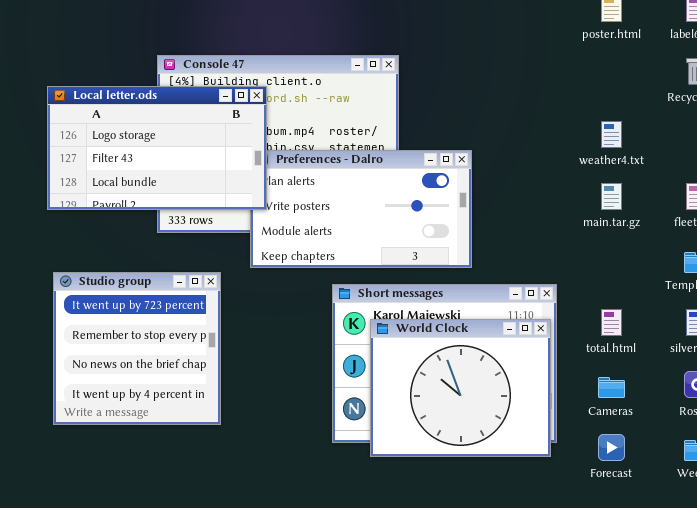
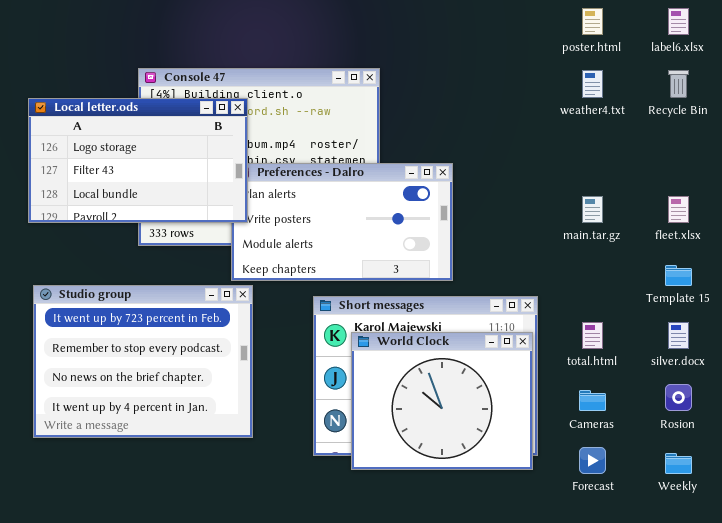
weather4.txt: [601,121,622,148] -> [582,70,603,98], moved
Studio group: [53,272,221,425] -> [33,285,253,438], resized

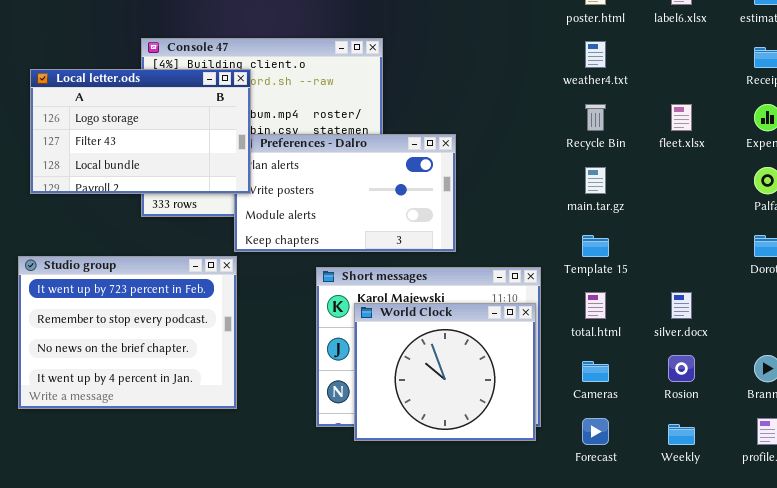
Recycle Bin: [668,70,689,98] -> [585,104,606,131], moved
fleet.xlsx: [668,196,689,223] -> [671,104,692,131], moved
Template 15: [665,265,692,286] -> [582,235,609,257], moved
Studio group: [33,285,253,438] -> [18,256,237,409], moved

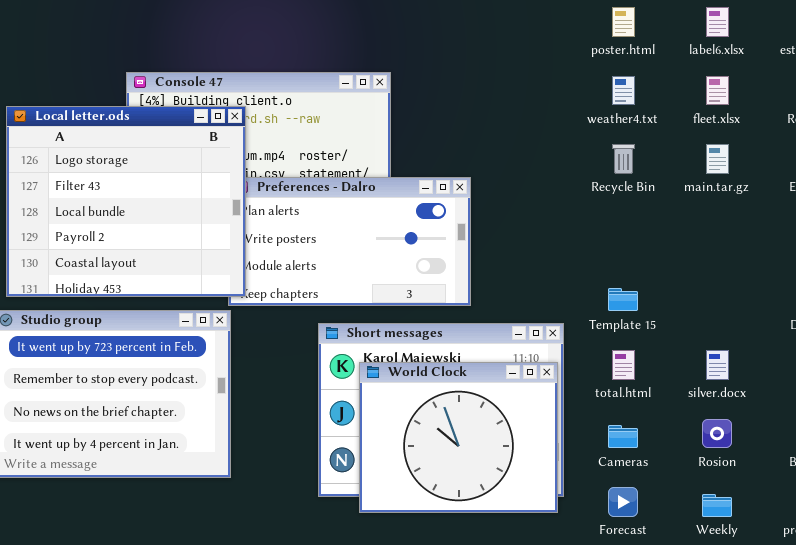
Local letter.ods: [30,69,251,194] -> [6,106,246,297], resized
fleet.xlsx: [671,104,692,131] -> [706,76,729,105], moved
main.tar.gz: [585,167,606,194] -> [706,144,729,174], moved

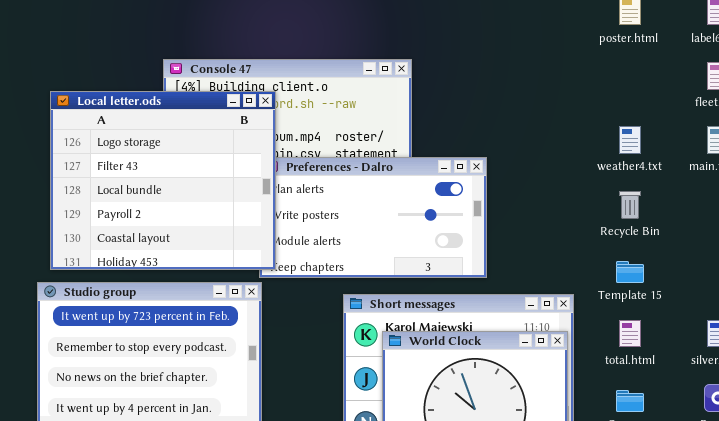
weather4.txt: [612,76,635,105] -> [619,126,641,154], moved
Recycle Bin: [612,144,635,174] -> [619,191,641,219], moved

